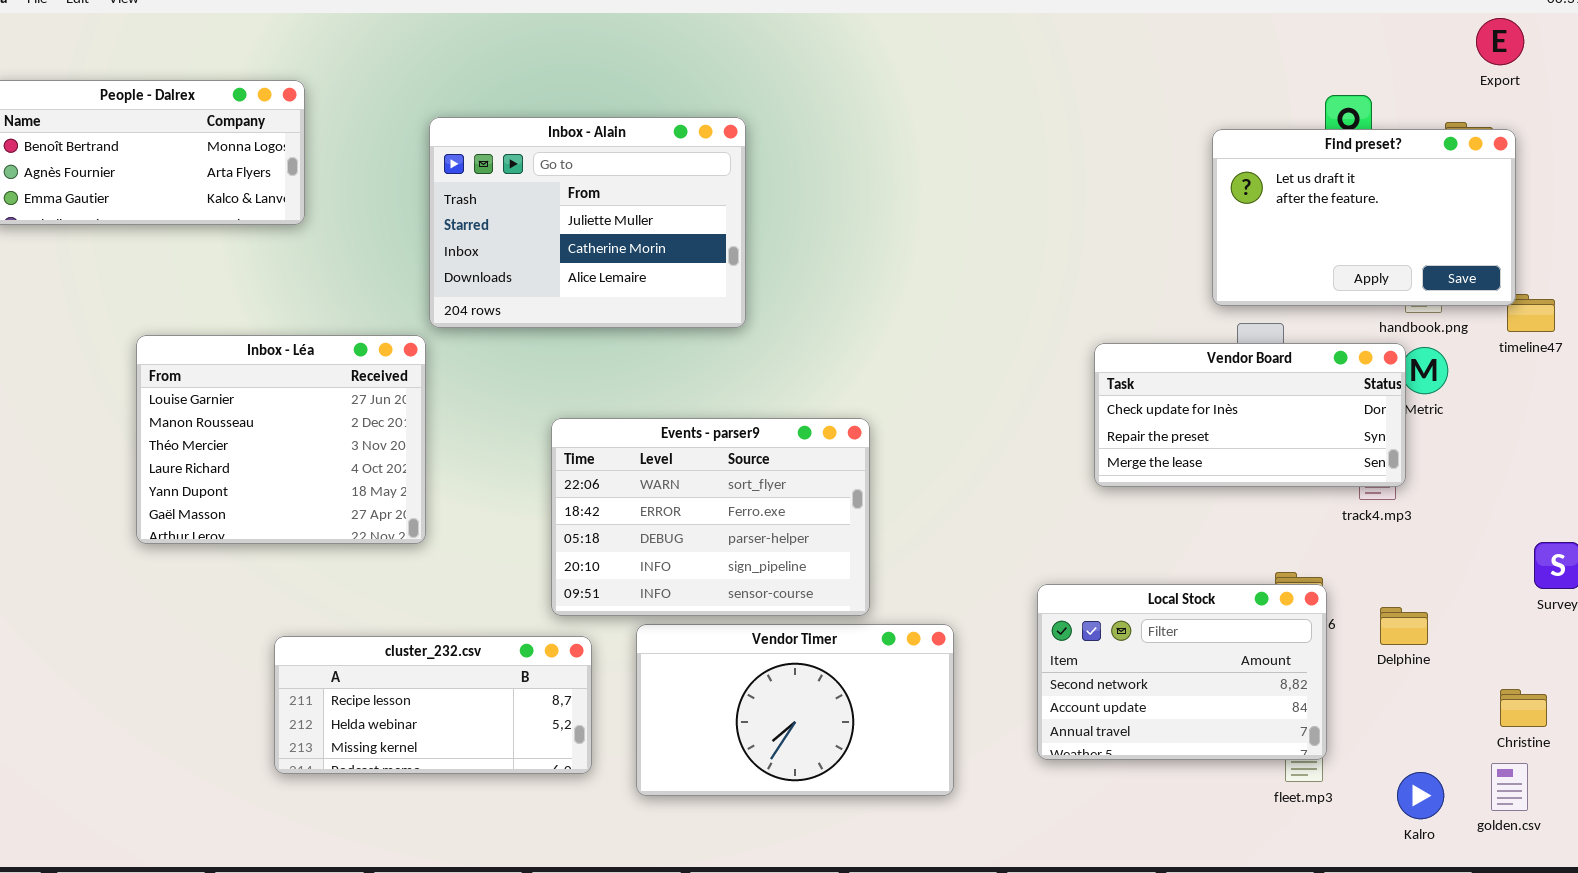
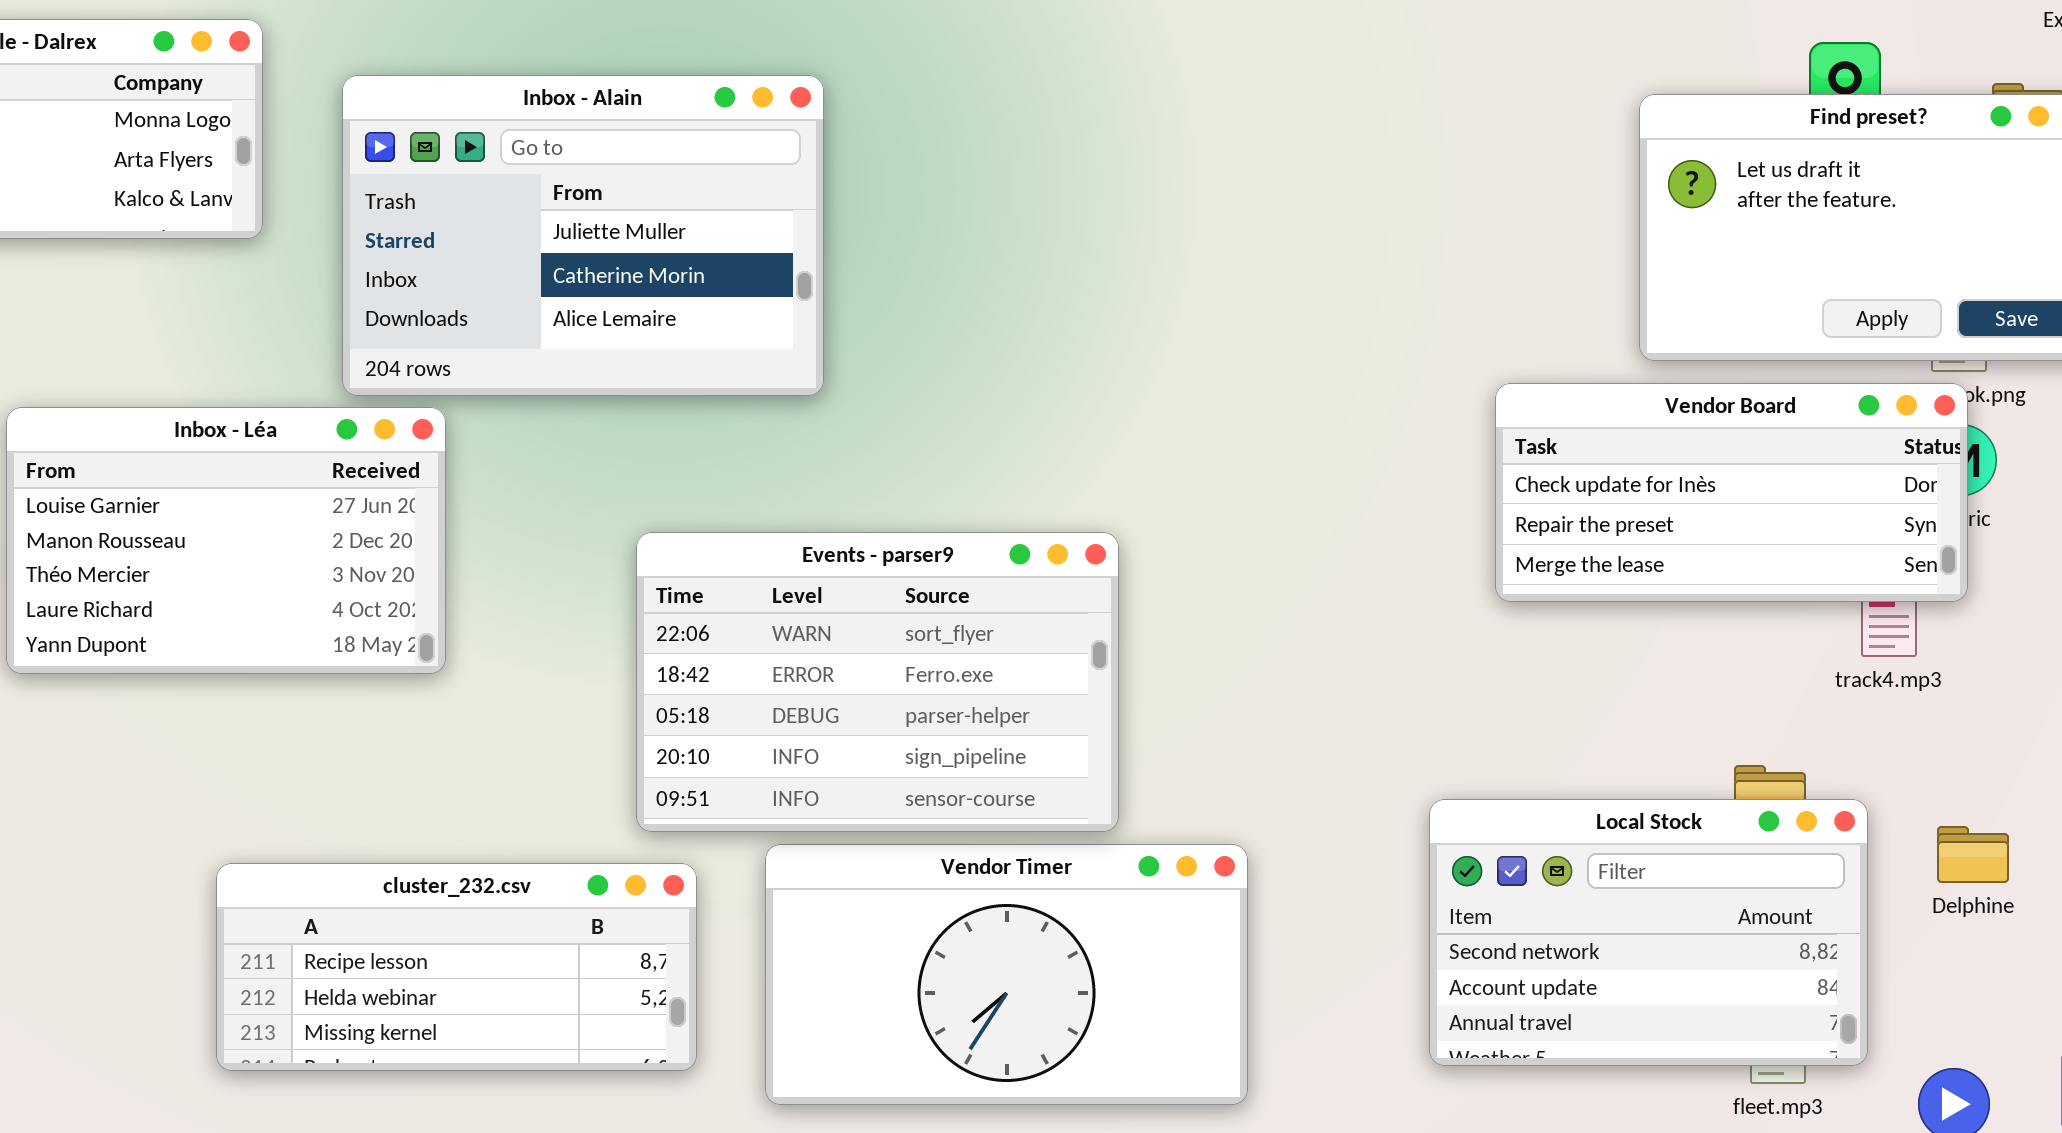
Inbox - Alain: [429,117,746,328] -> [342,75,824,396], moved
Inbox - Léa: [136,335,426,544] -> [6,407,446,674], resized
Vendor Board: [1094,343,1406,487] -> [1495,383,1968,602], moved
Local Stock: [1037,584,1327,760] -> [1429,799,1868,1066], moved
Delphine: [1380,607,1428,645] -> [1937,826,2009,883], moved

